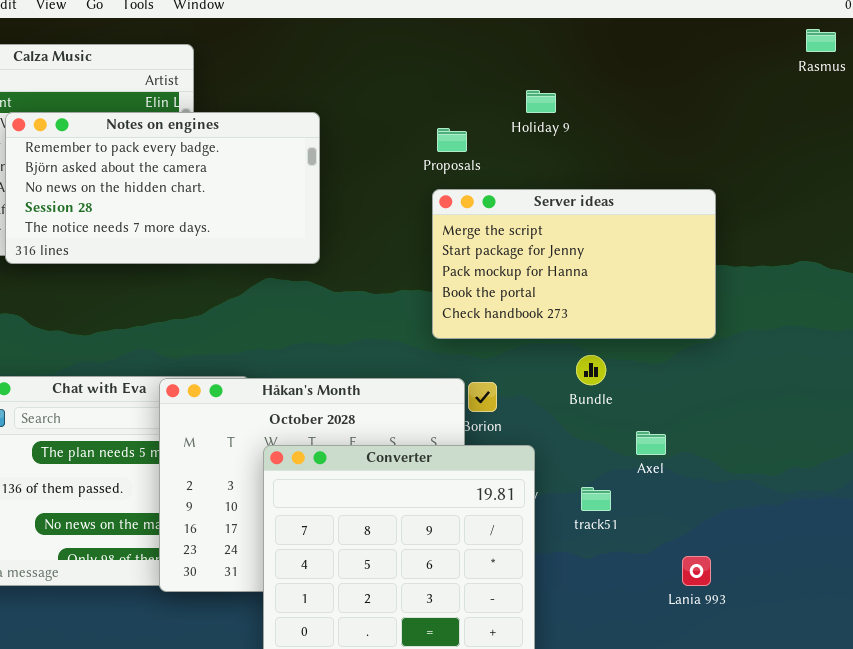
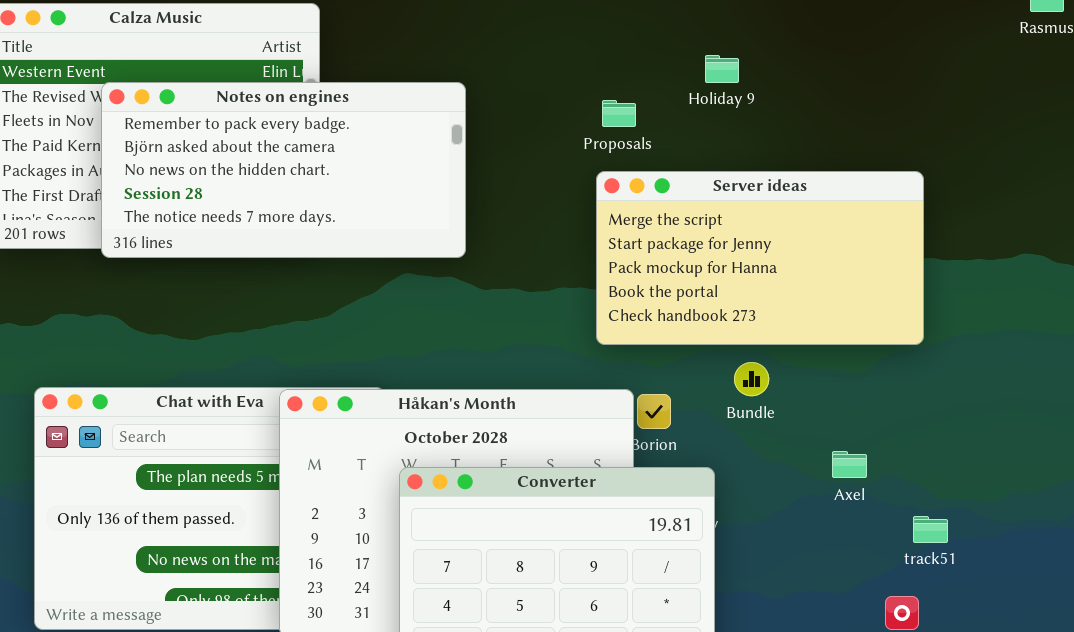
Bundle: [576,355,606,385] -> [734,362,769,396], moved
track51: [581,487,611,511] -> [913,516,948,543], moved

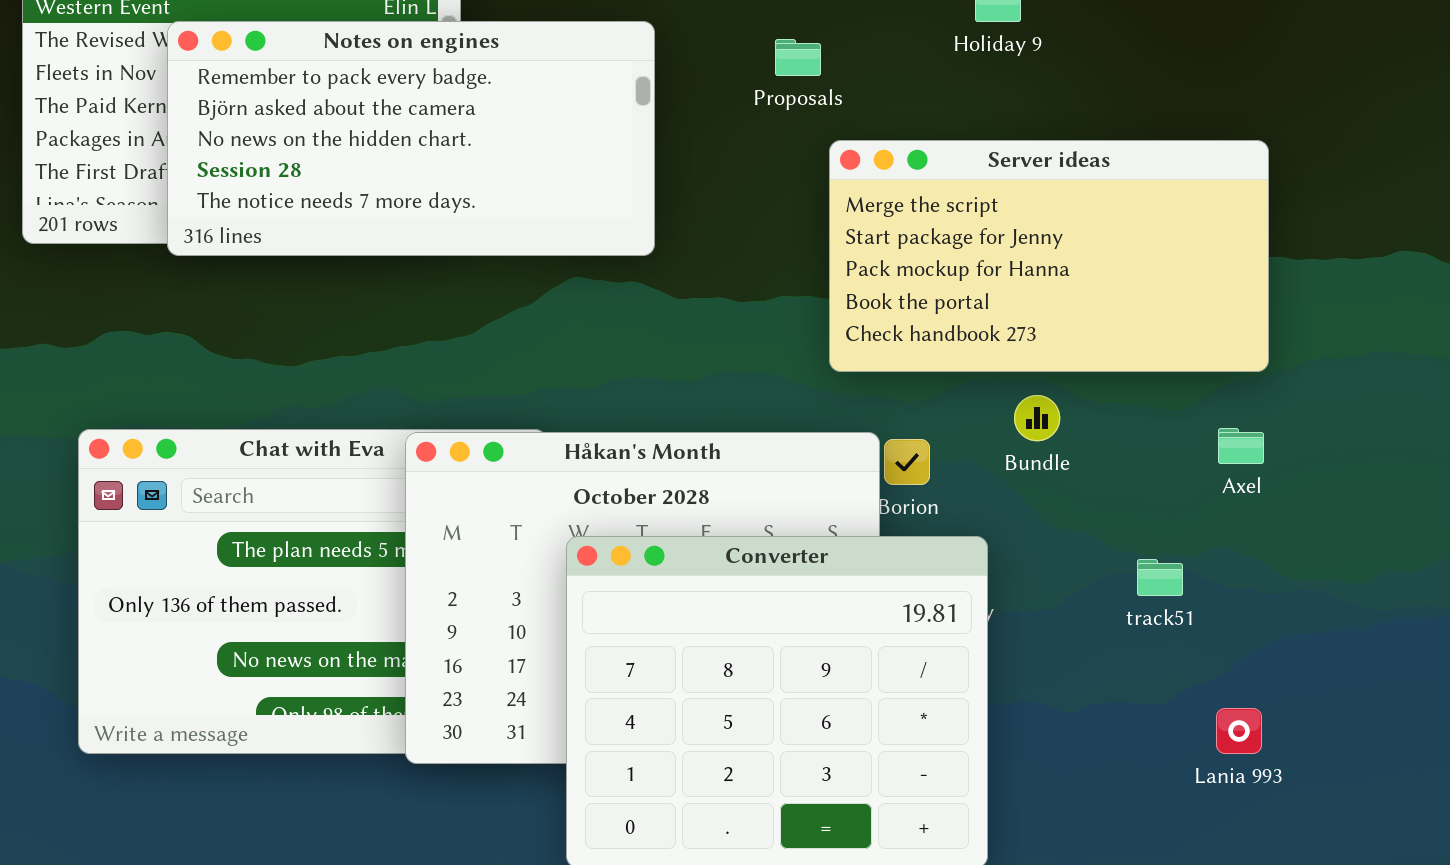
Proposals: [602,100,636,127] -> [775,39,821,76], moved
Axel: [832,451,867,478] -> [1218,428,1264,464], moved
track51: [913,516,948,543] -> [1137,559,1183,596], moved

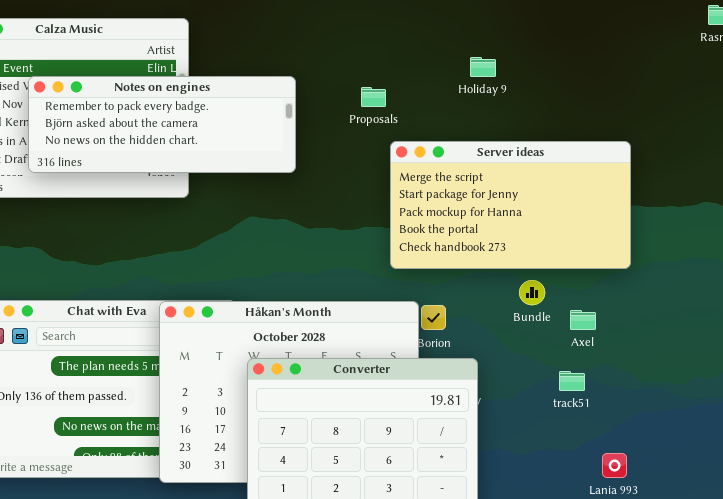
Notes on engines: [167,21,655,256] -> [28,76,296,173], resized
Bundle: [1014,395,1060,441] -> [519,280,545,305], moved
Axel: [1218,428,1264,464] -> [570,310,596,330], moved

